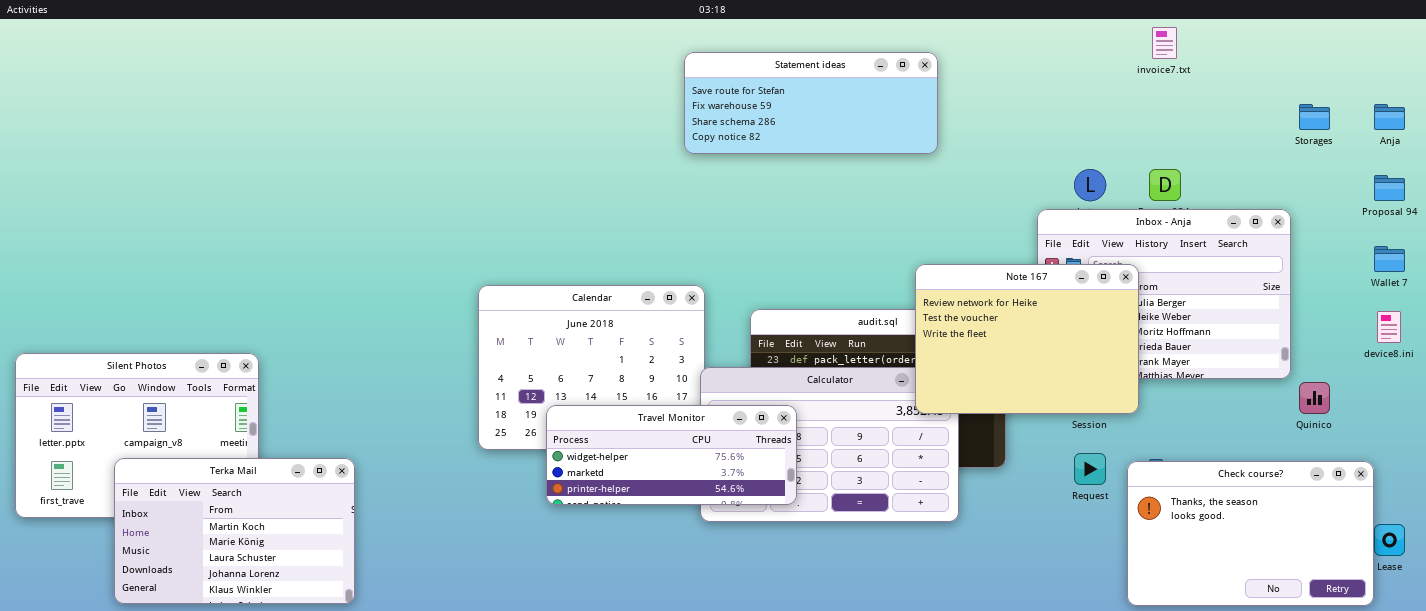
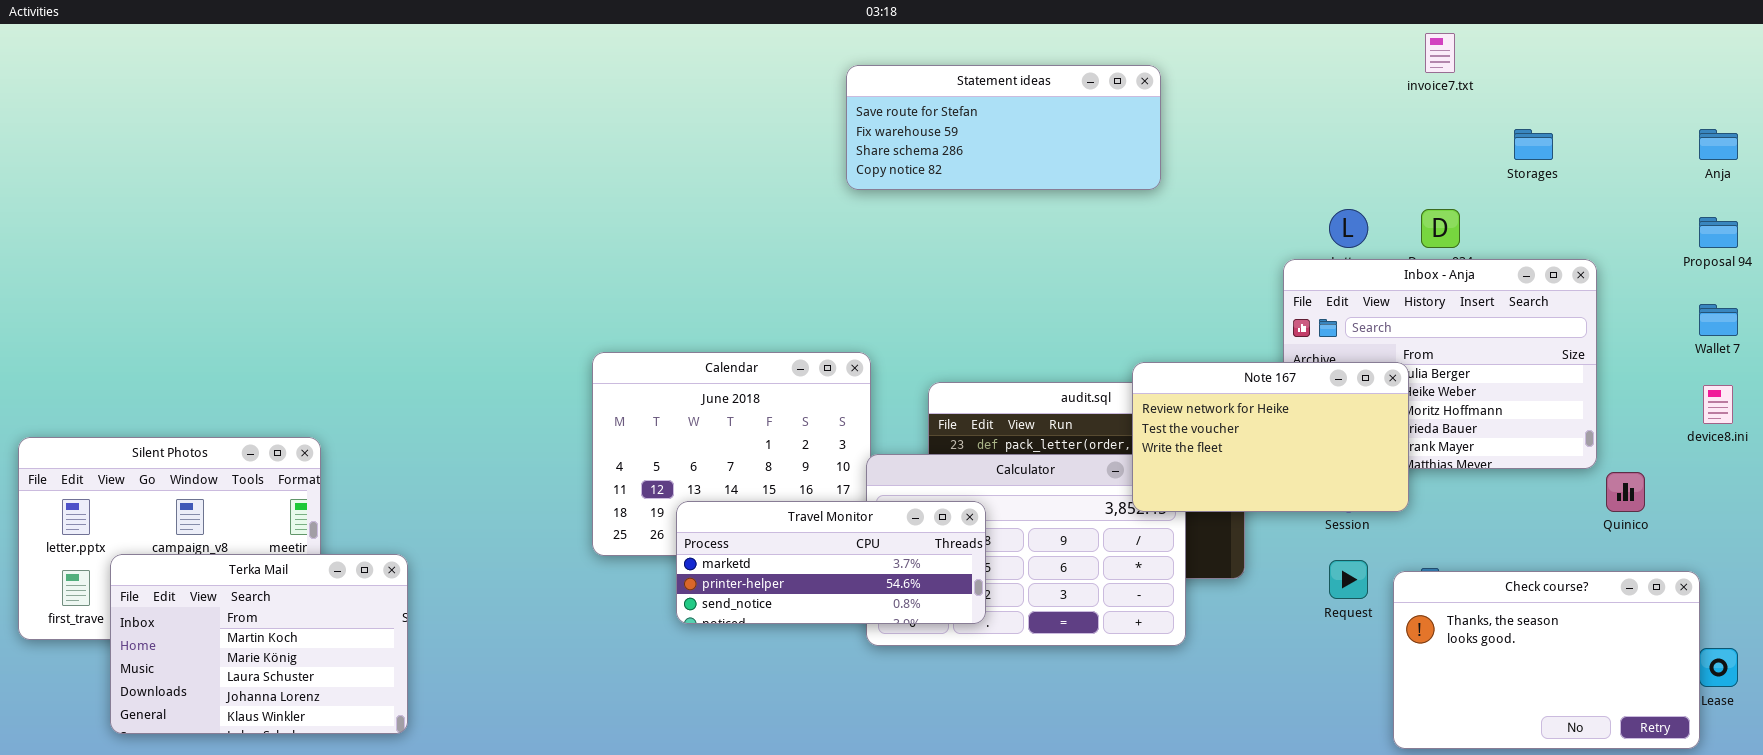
Storages: [1299,104,1330,130] -> [1514,129,1553,160], moved
Note 167: [915,264,1139,414] -> [1132,362,1409,512], resized
Travel Monitor: [546,405,797,505] -> [676,501,986,624], scrolled down 1 row
Terka Mail: [114,458,355,604] -> [110,554,408,734], moved

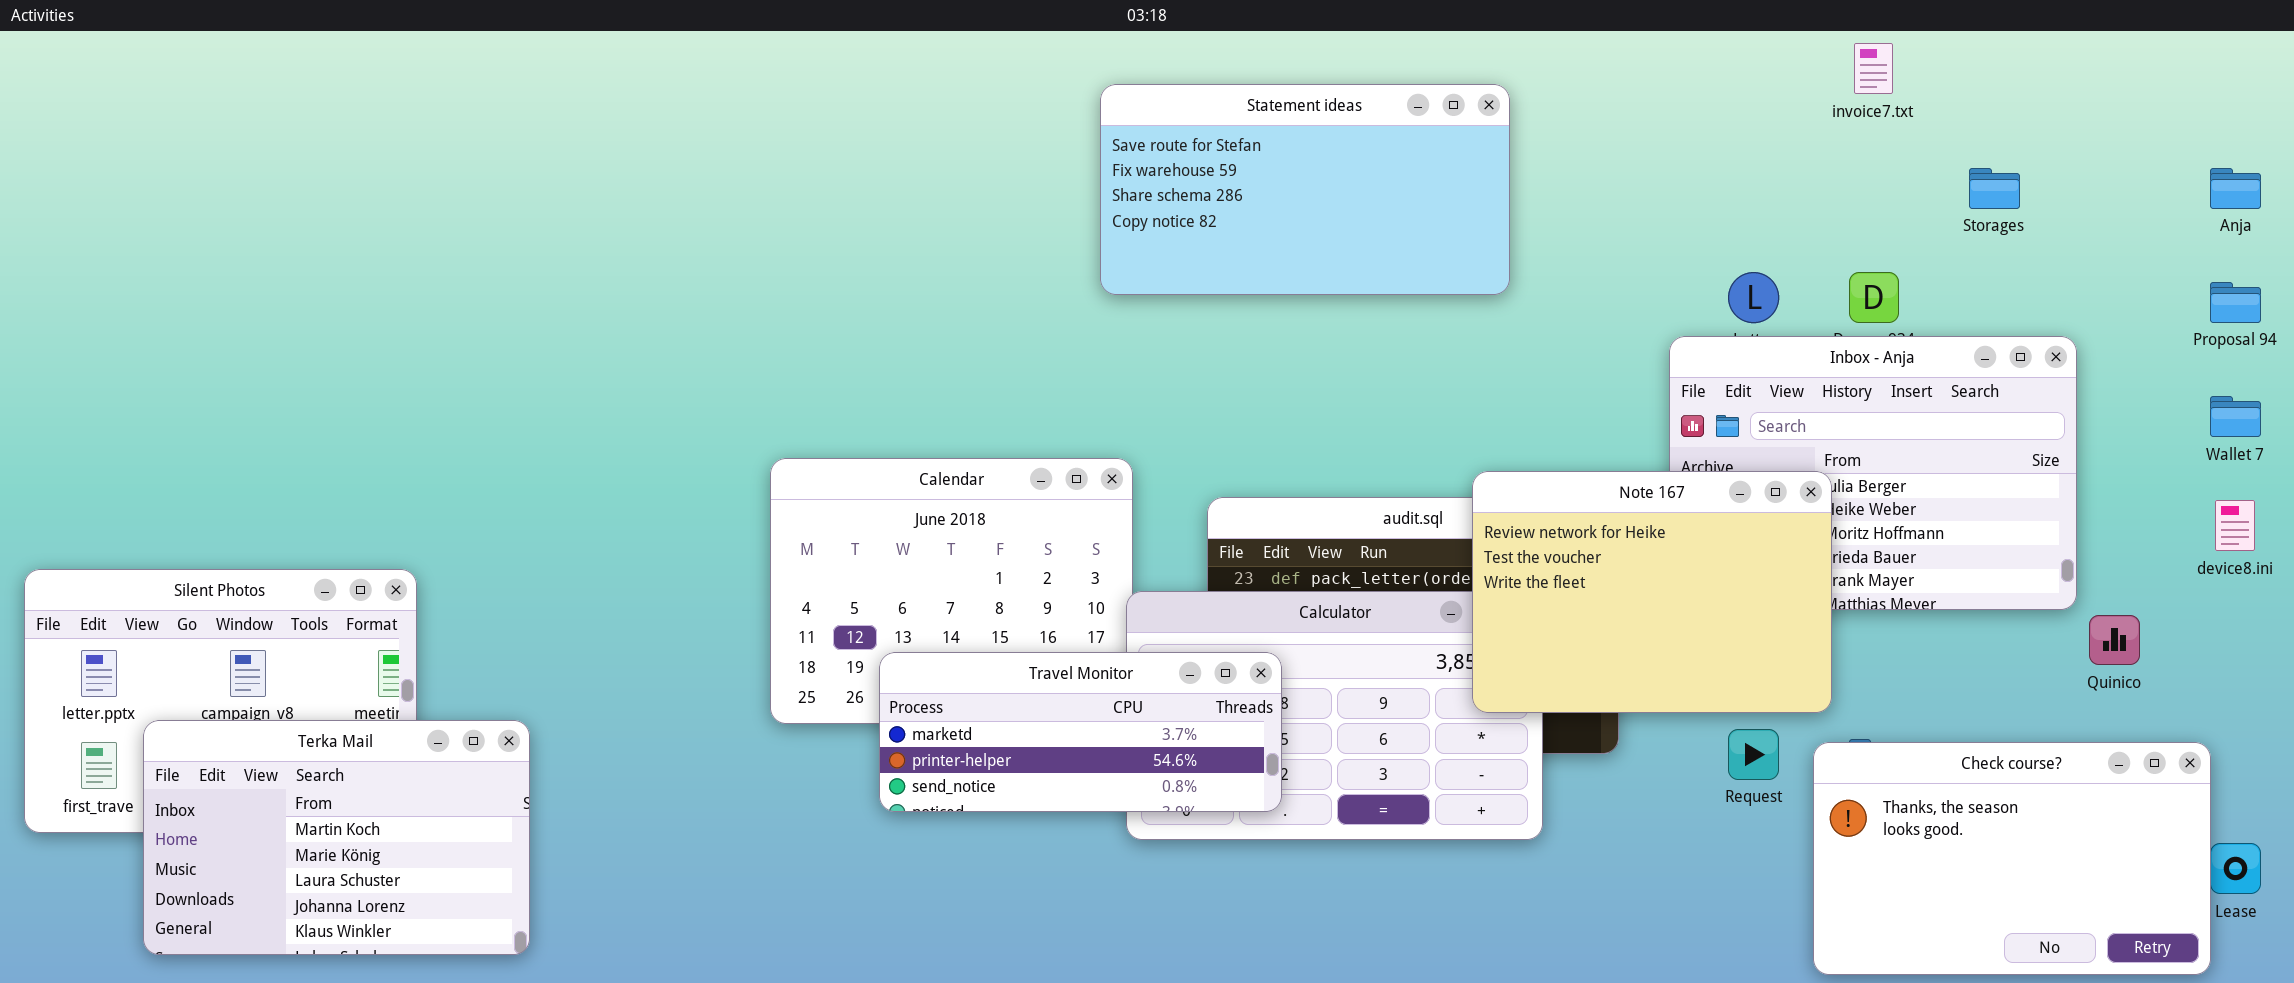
Statement ideas: [846,65,1161,190] -> [1100,84,1510,295], resized
Note 167: [1132,362,1409,512] -> [1472,471,1832,713], resized

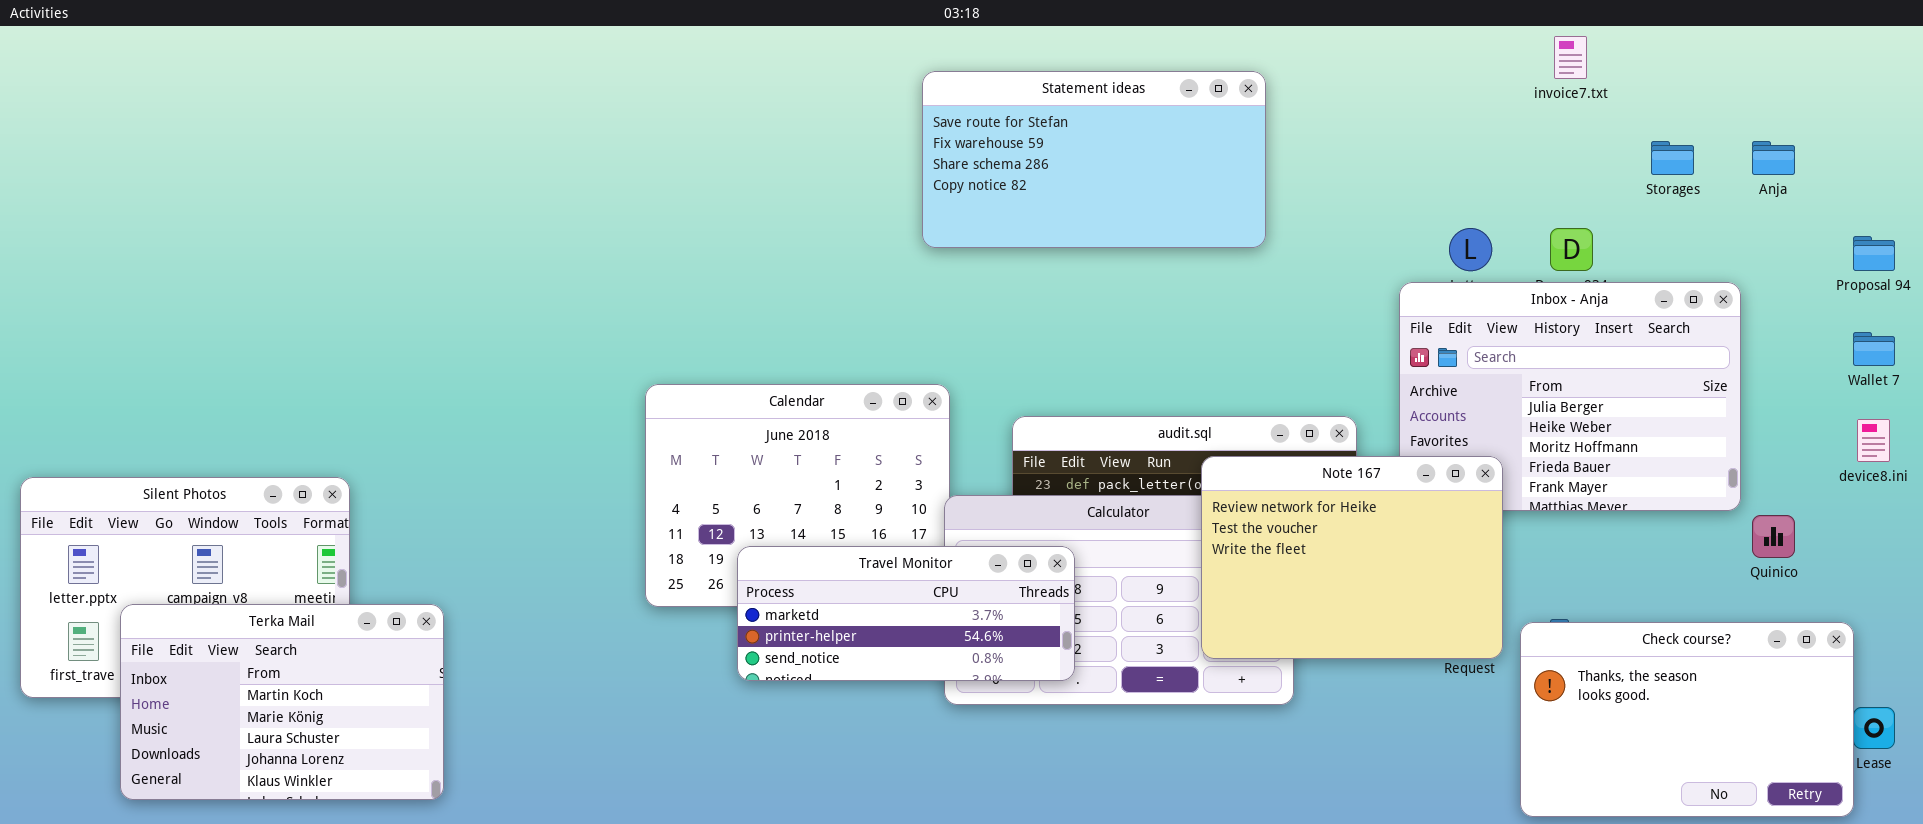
Anja: [2210,168,2261,209] -> [1752,141,1795,175], moved
Note 167: [1472,471,1832,713] -> [1201,456,1503,659], moved

